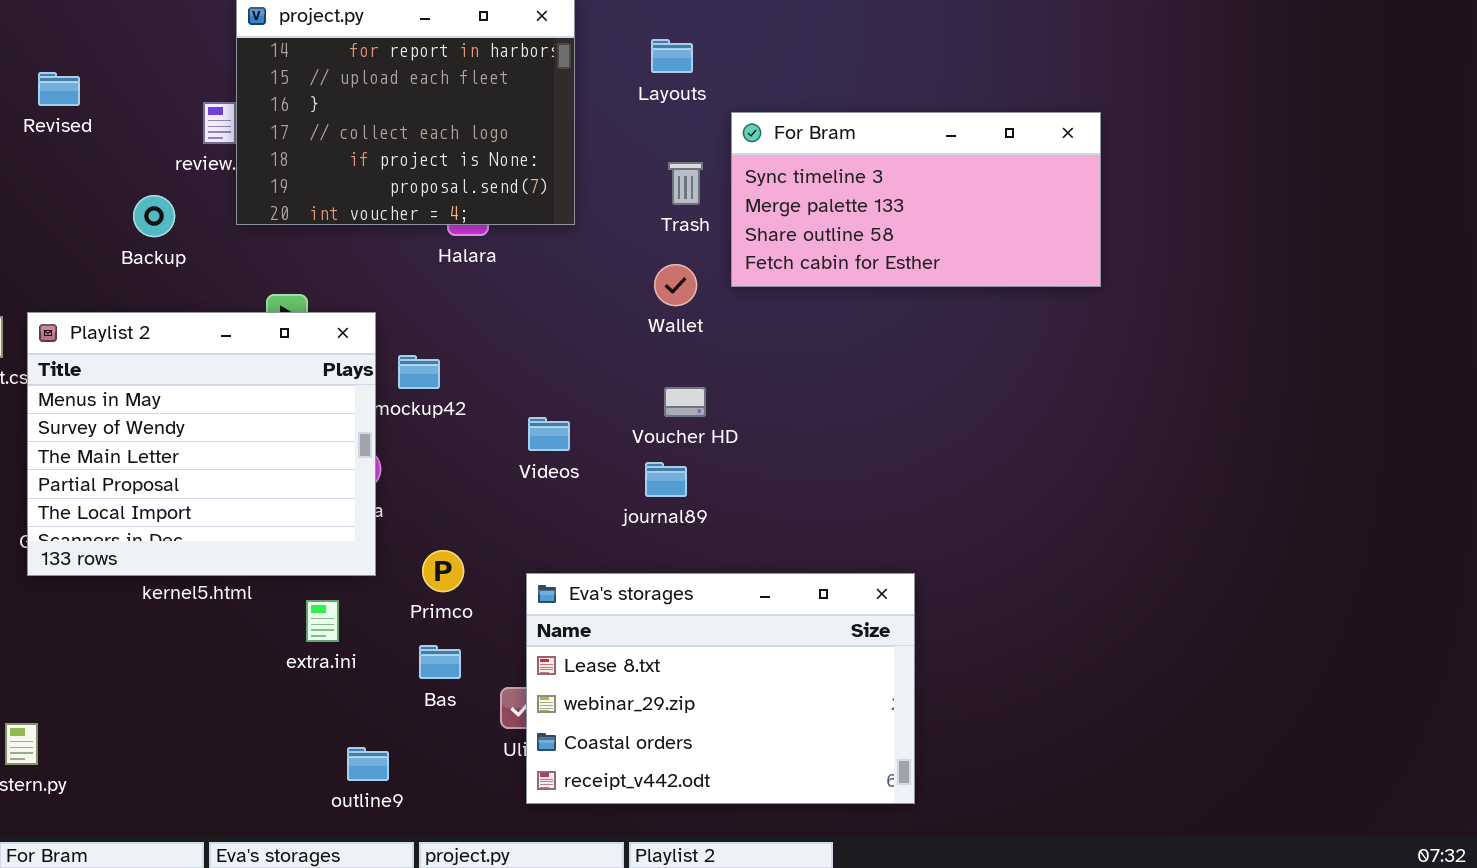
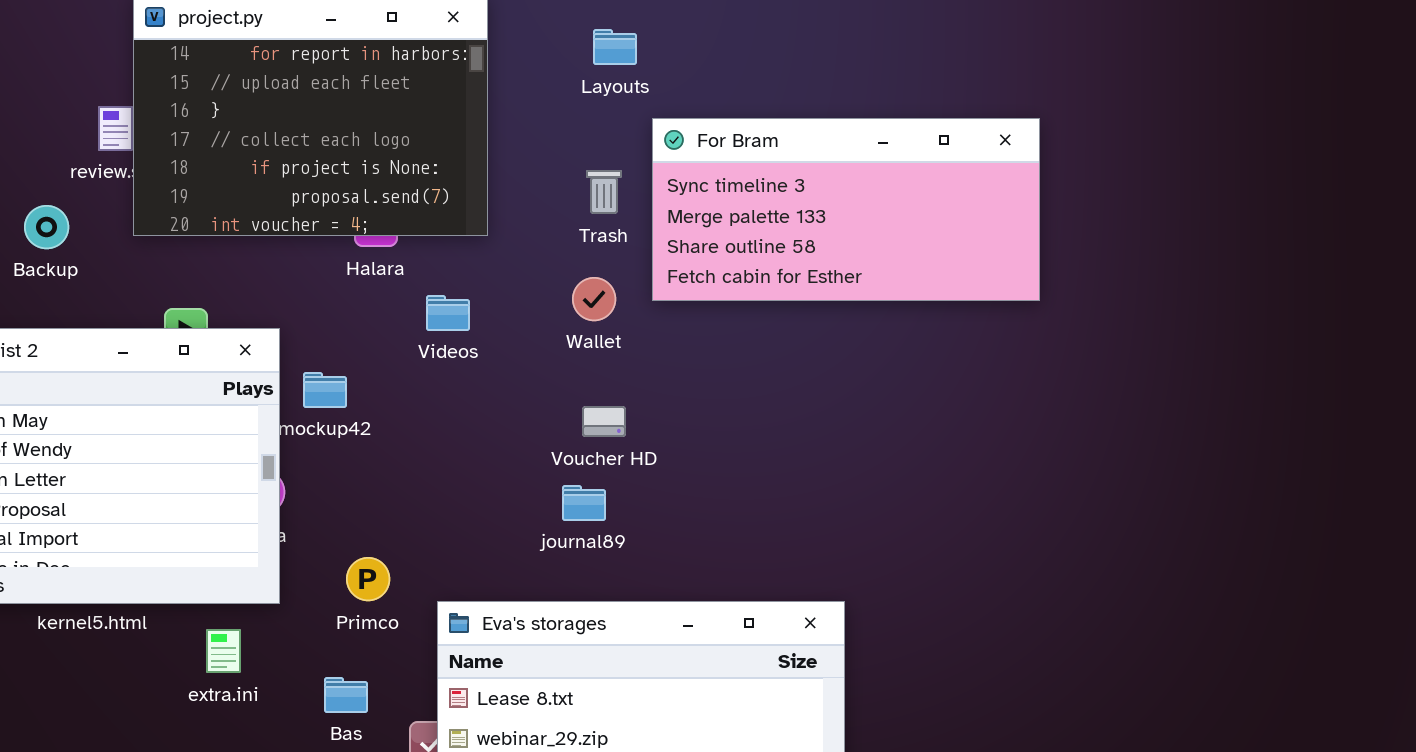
Layouts: [651,39,693,73] -> [593,29,637,65], moved
Videos: [528,417,570,451] -> [426,295,470,331], moved
Primco: [422,550,464,592] -> [346,557,390,601], moved

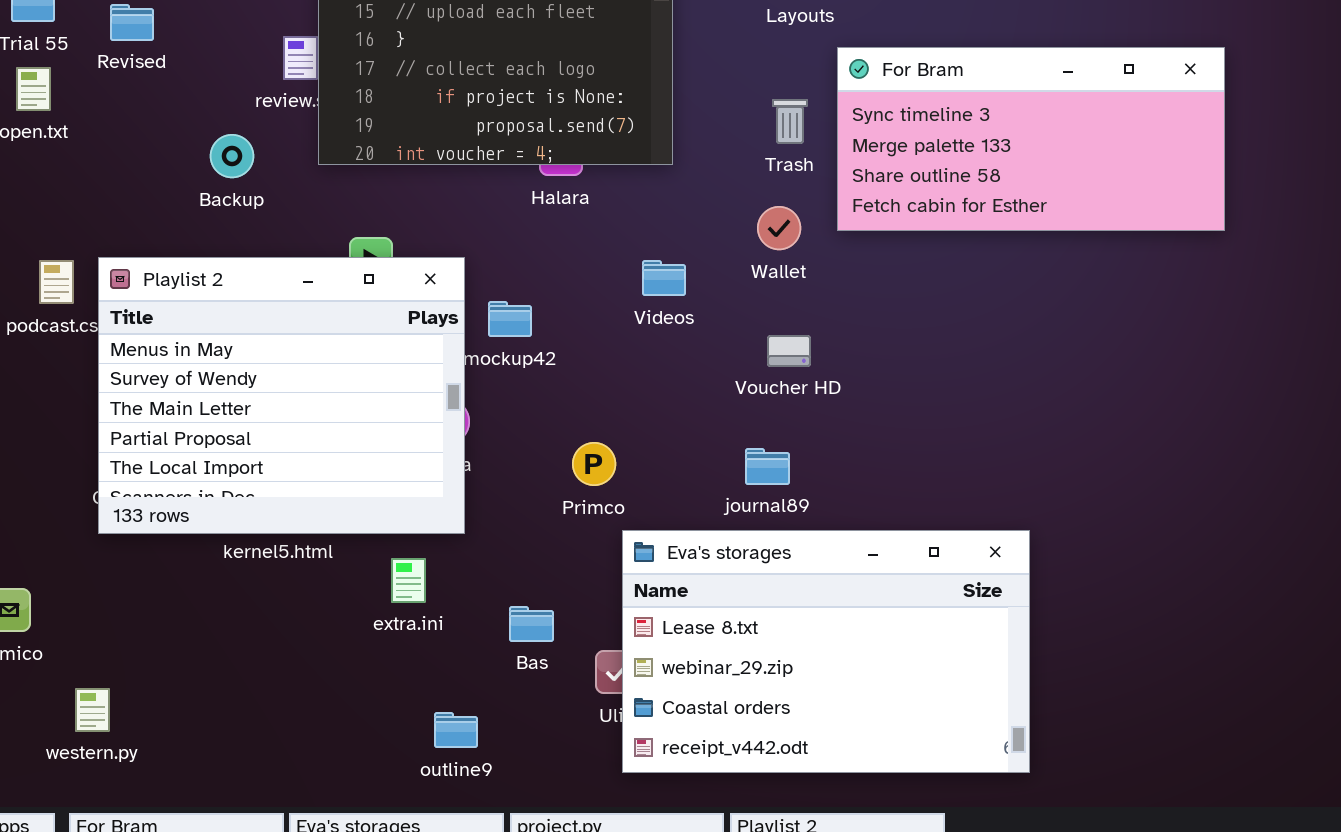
Videos: [426,295,470,331] -> [642,260,686,296], moved
journal89: [562,485,606,521] -> [745,448,790,485], moved
Primco: [346,557,390,601] -> [572,442,616,486], moved

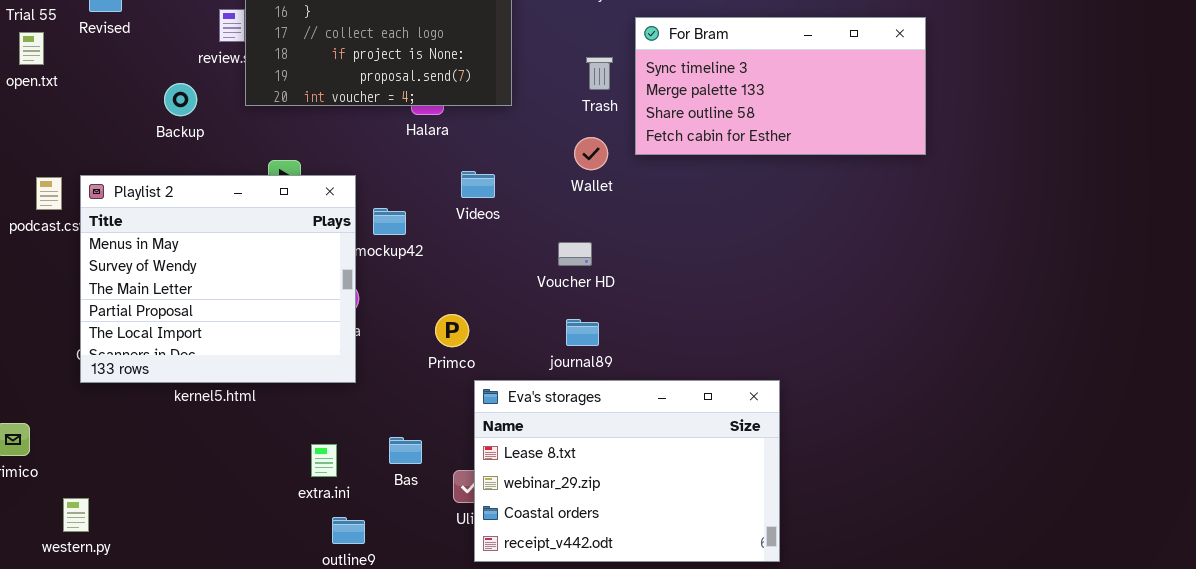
Videos: [642,260,686,296] -> [461,171,495,198], moved
Voucher HD: [767,335,811,367] -> [558,242,592,266], moved
extra.ini: [391,558,426,603] -> [311,444,337,477], moved

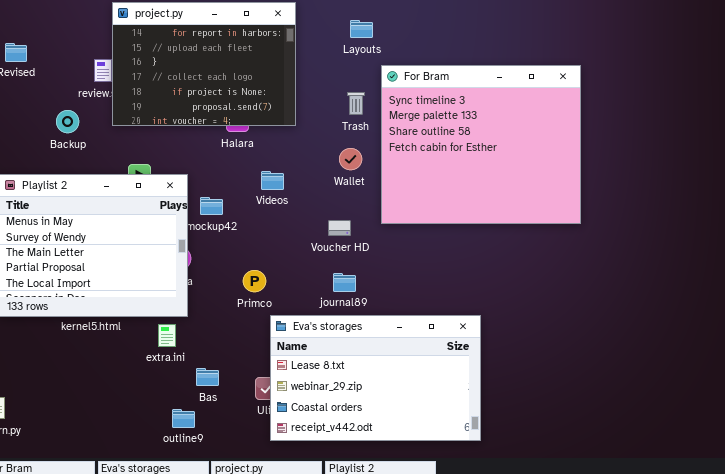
For Bram: [635,17,926,155] -> [381,65,581,224], resized
Bas: [389,437,422,464] -> [196,368,219,386], moved
extra.ini: [311,444,337,477] -> [158,324,176,347], moved

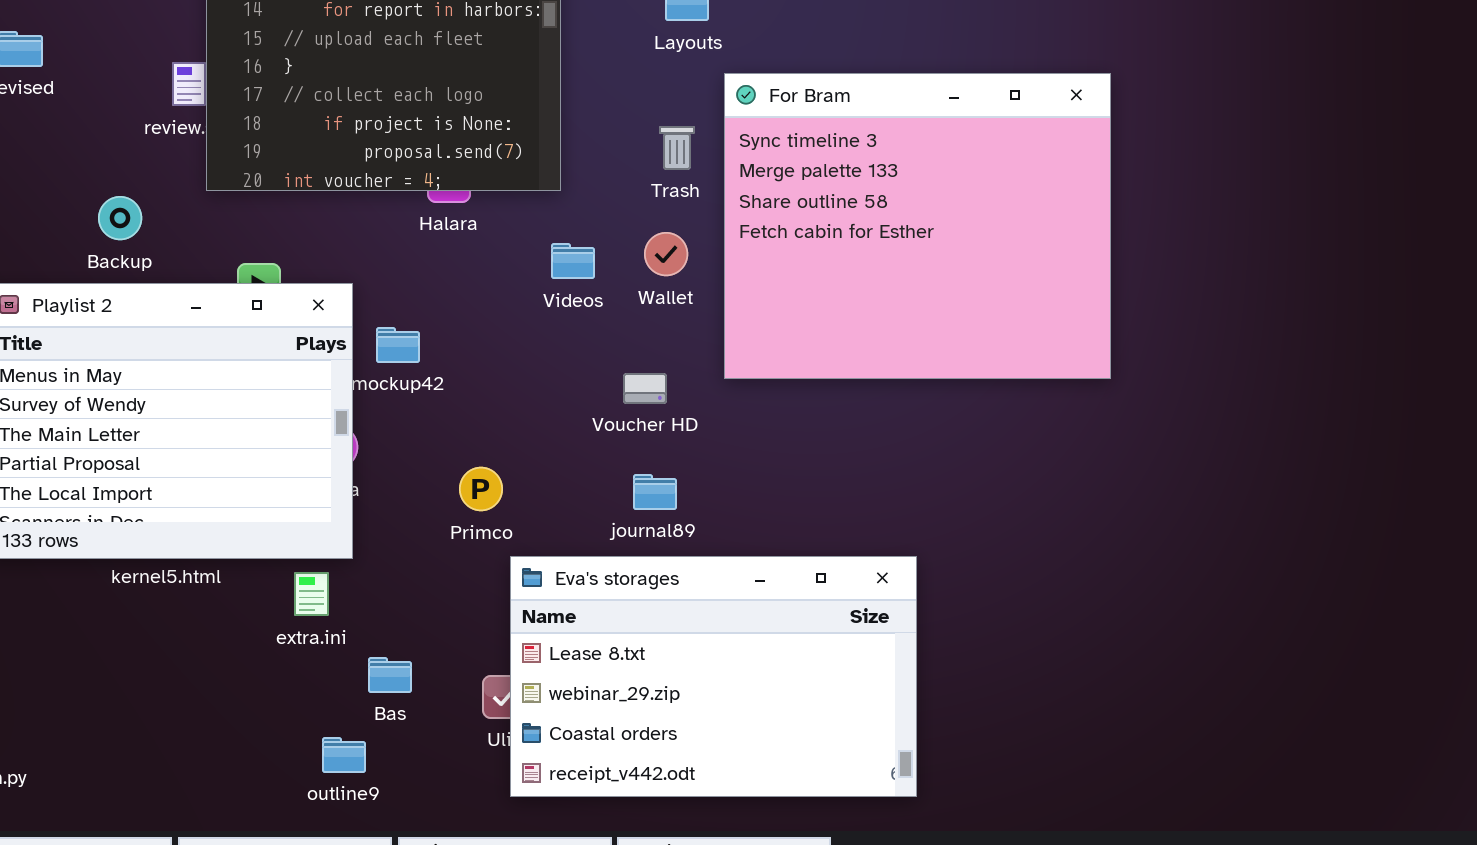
Backup: [56,110,79,133] -> [98,196,142,240], moved
Videos: [261,171,284,190] -> [551,243,595,279], moved

